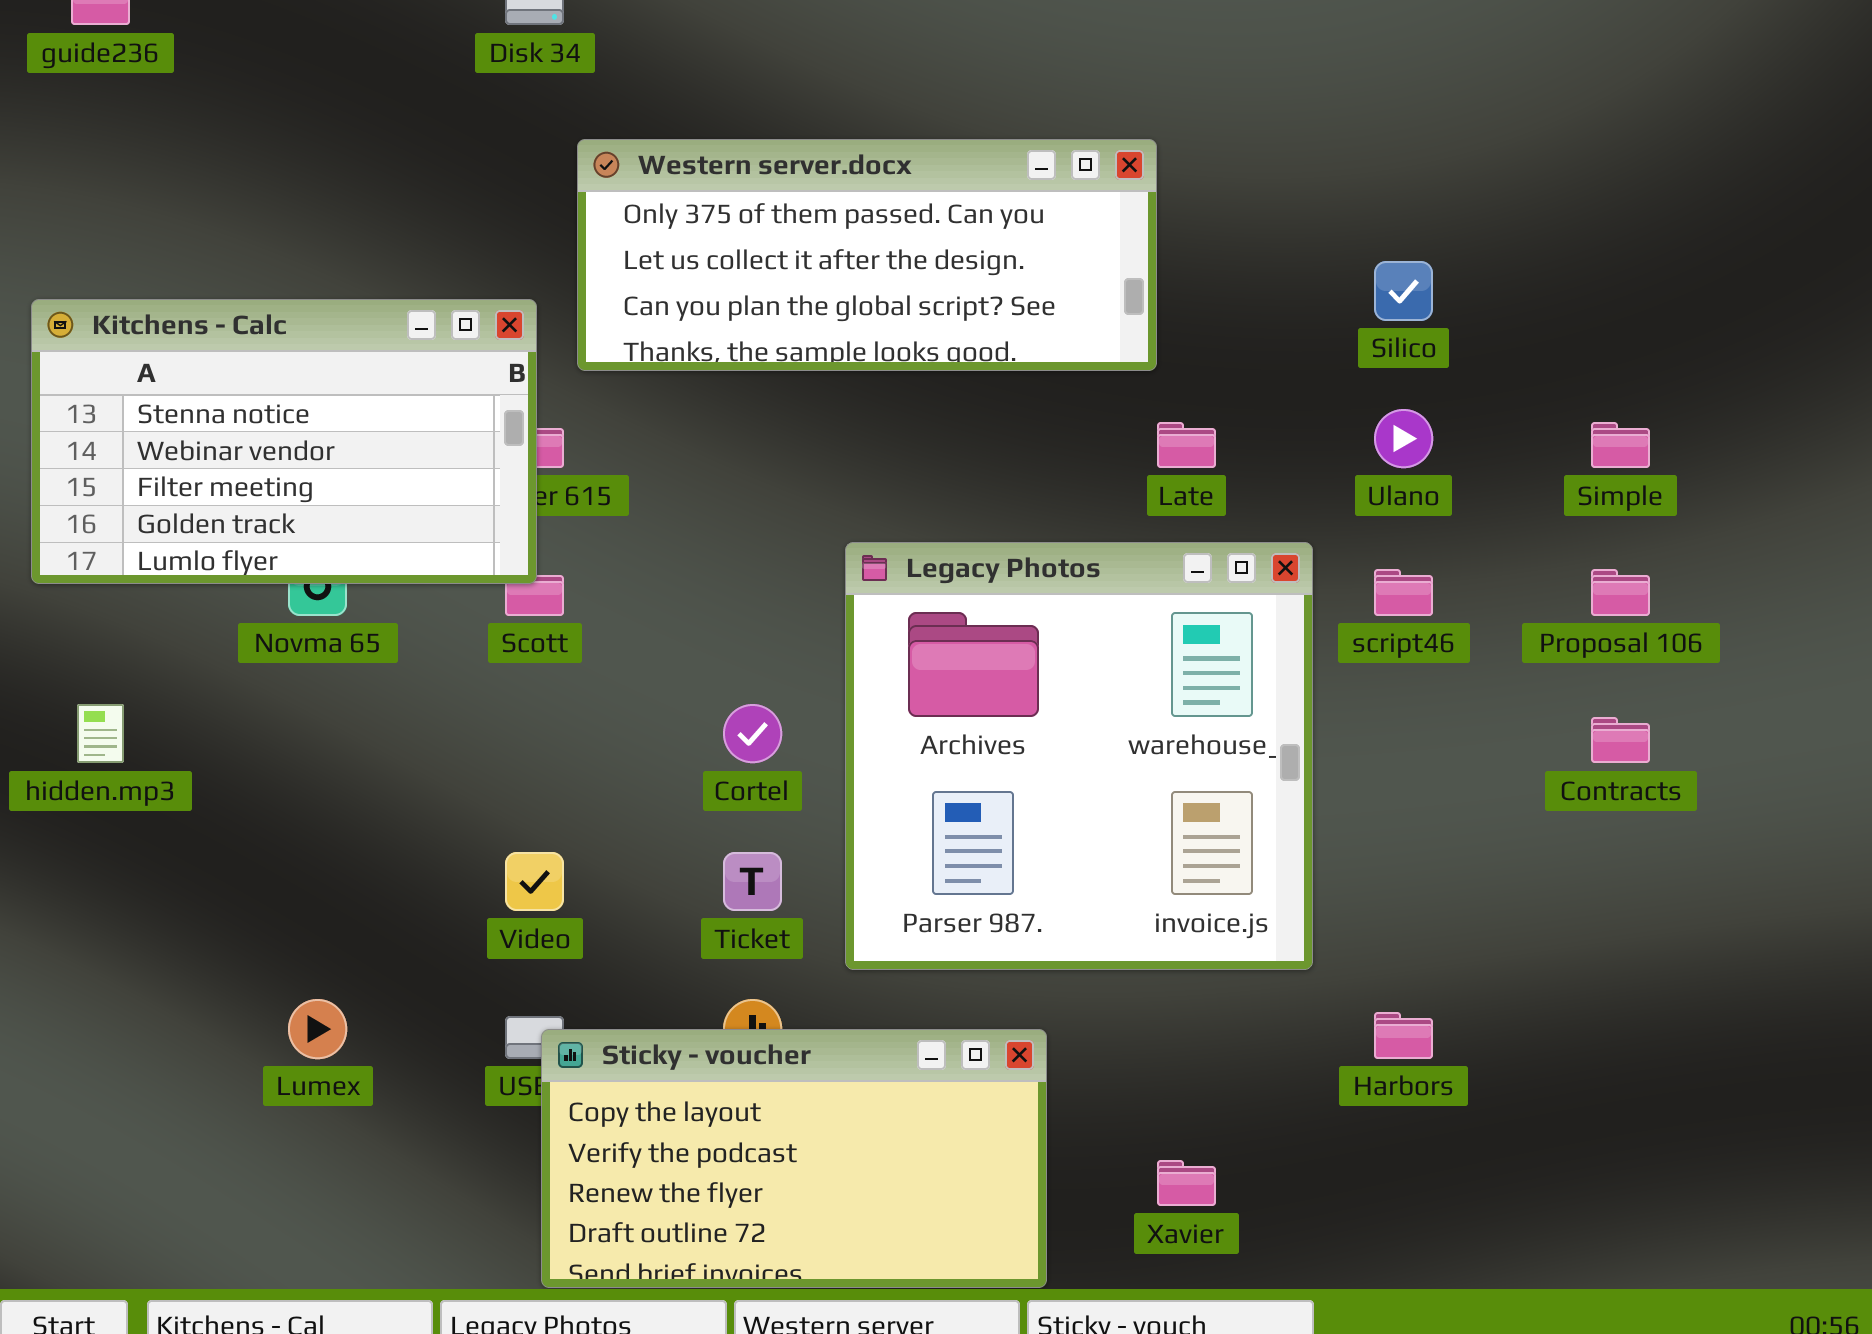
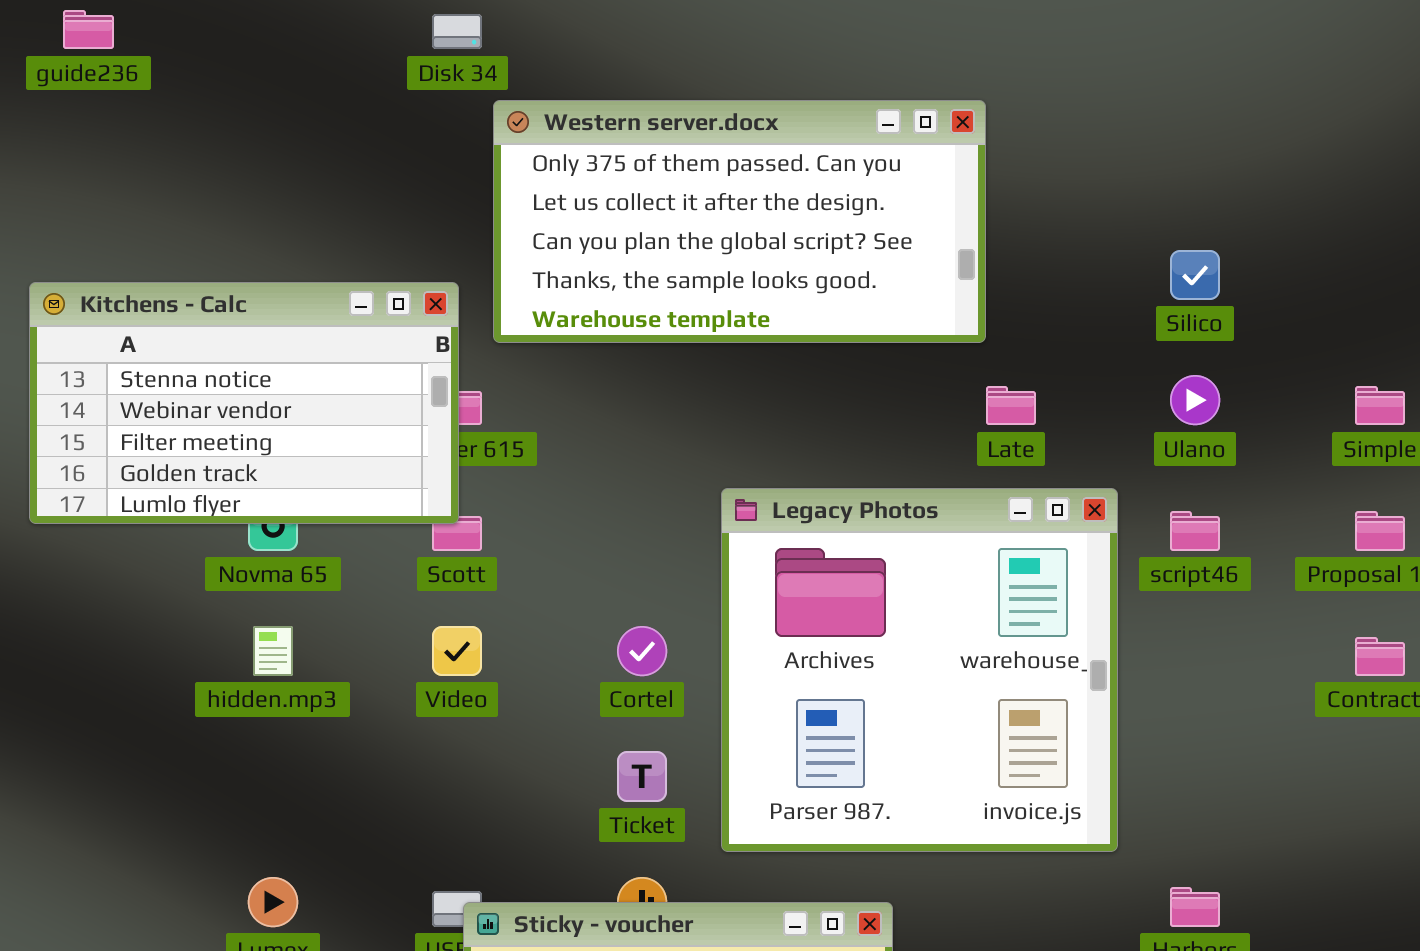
Western server.docx: [577,139,1157,371] -> [493,100,986,343], resized
hidden.mp3: [77,704,124,763] -> [253,626,293,676], moved
Video: [505,852,564,911] -> [432,626,482,676], moved

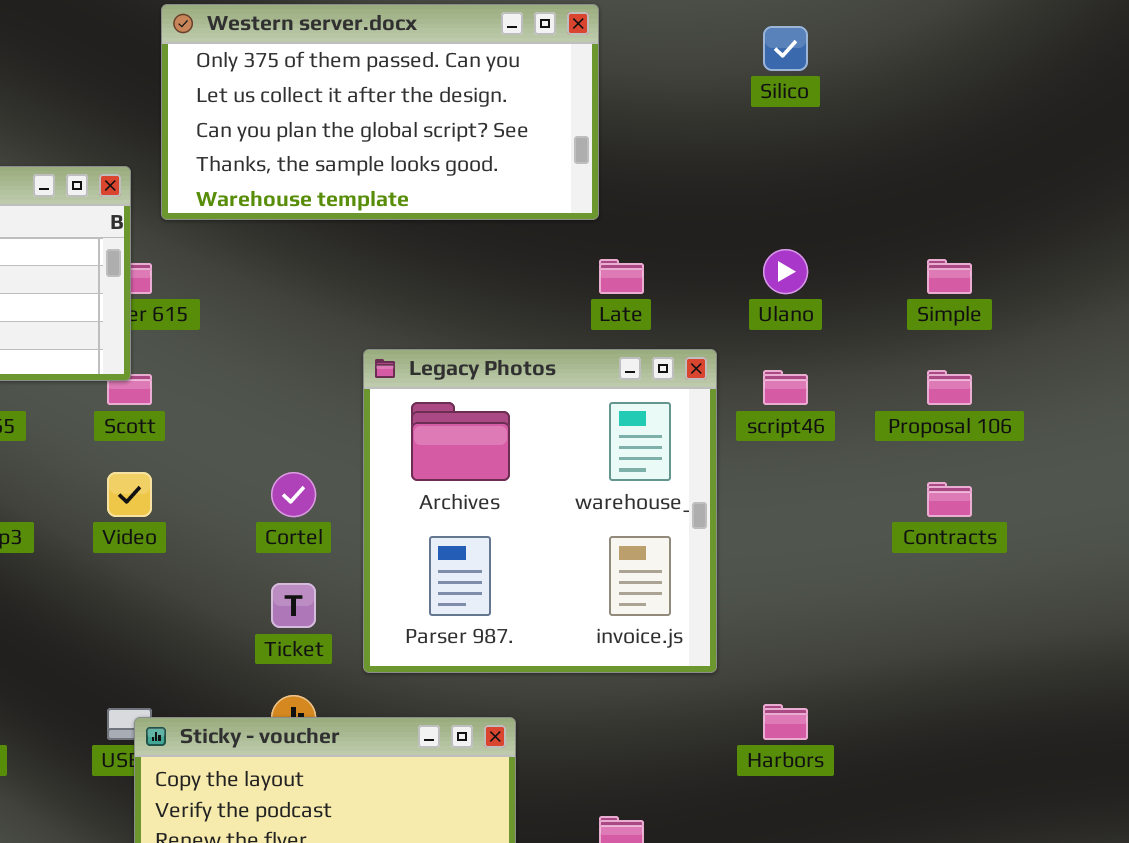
Silico: [1170,250,1220,300] -> [763,26,808,71], moved

